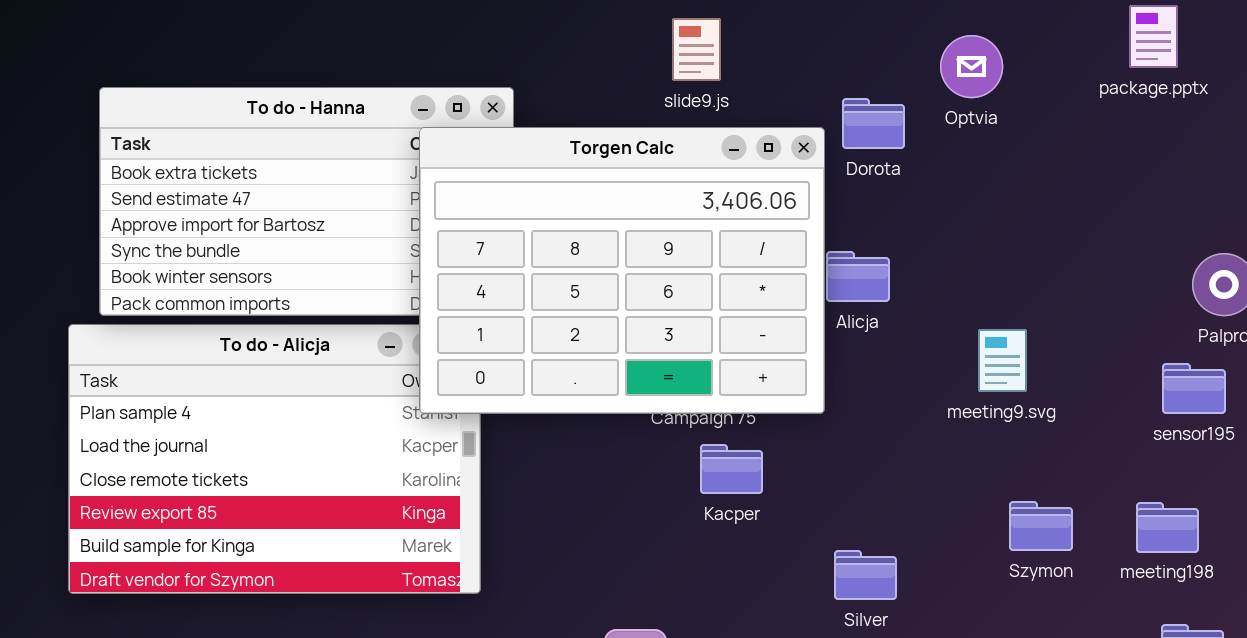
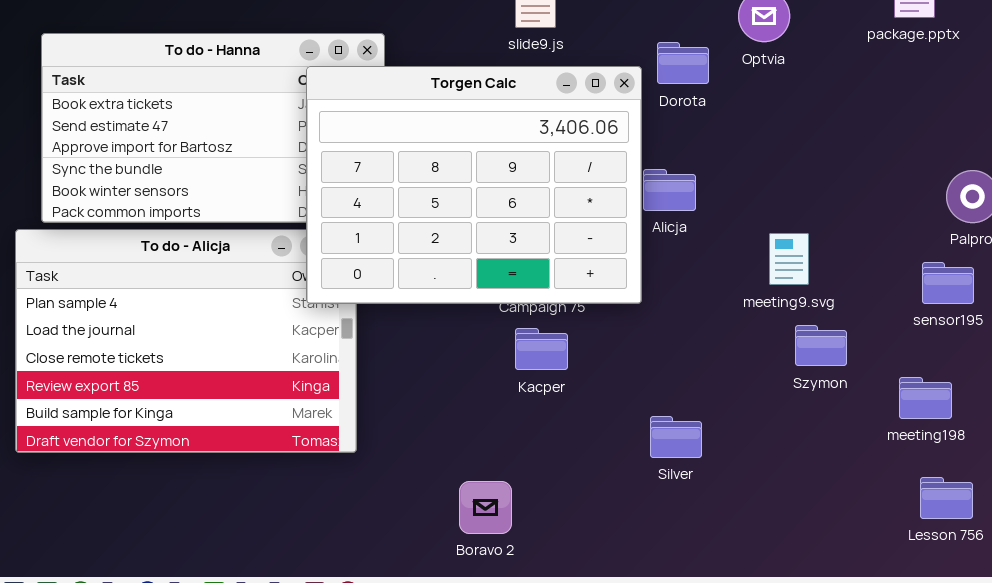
Kacper: [700,444,763,494] -> [515,328,568,370], moved
Szymon: [1009,501,1073,551] -> [795,325,847,366], moved

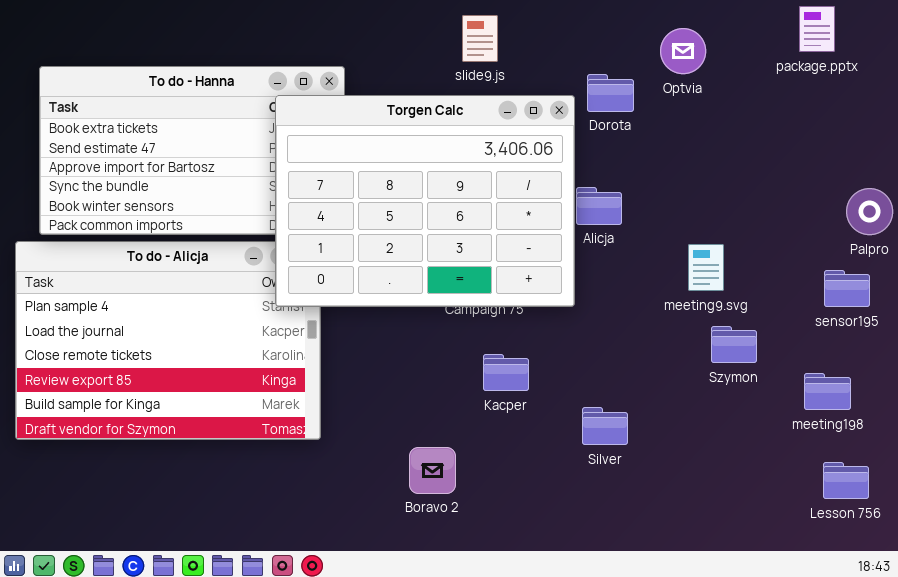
Kacper: [515,328,568,370] -> [483,354,529,391], moved
Boravo 2: [459,481,512,534] -> [409,447,456,494], moved

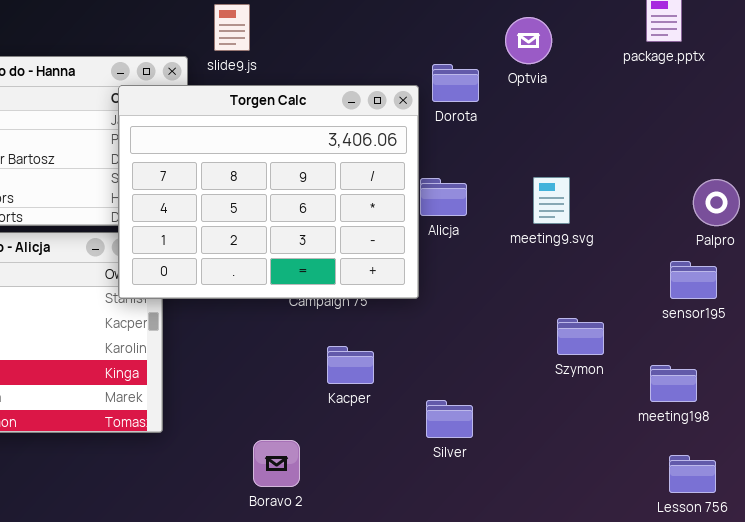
slide9.js: [462,15,498,62] -> [214,4,250,51], moved
meeting9.svg: [688,244,724,291] -> [533,177,570,224], moved

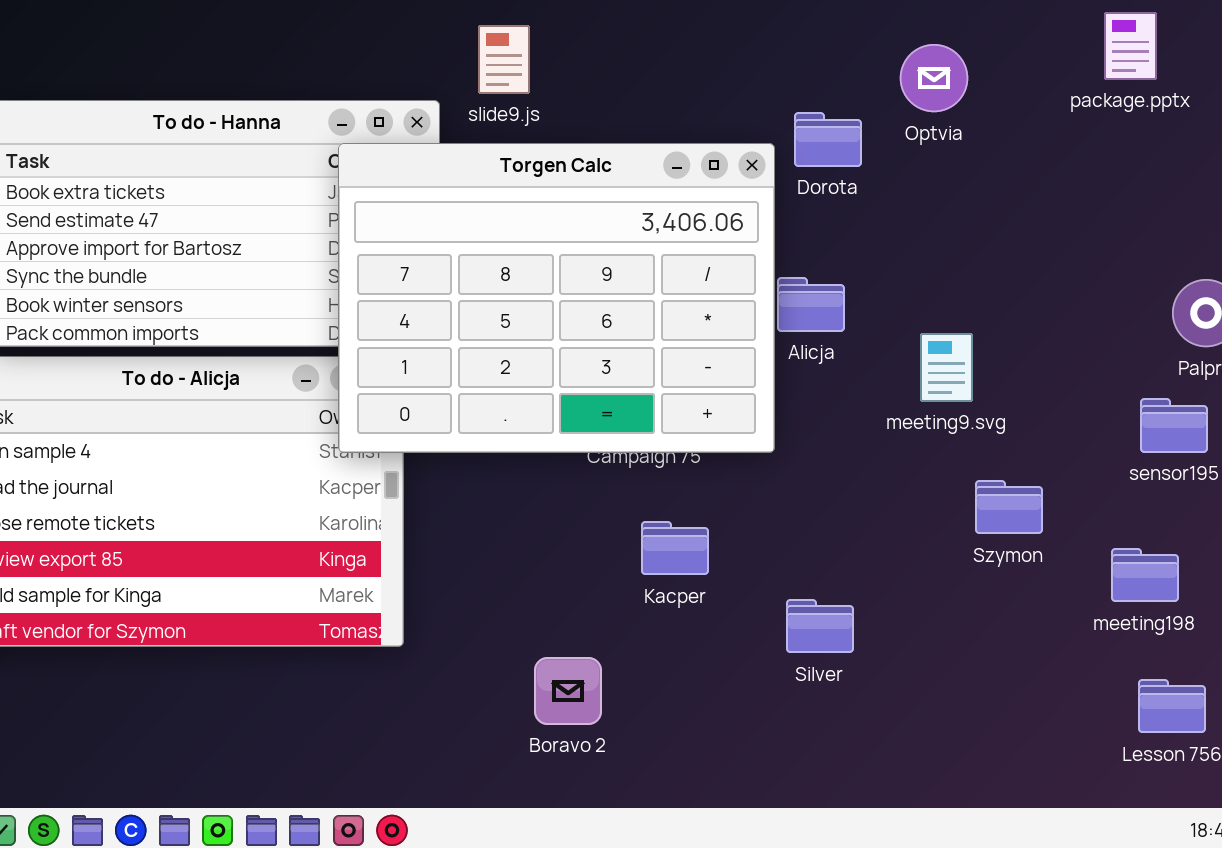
meeting9.svg: [533,177,570,224] -> [920,333,973,402], moved

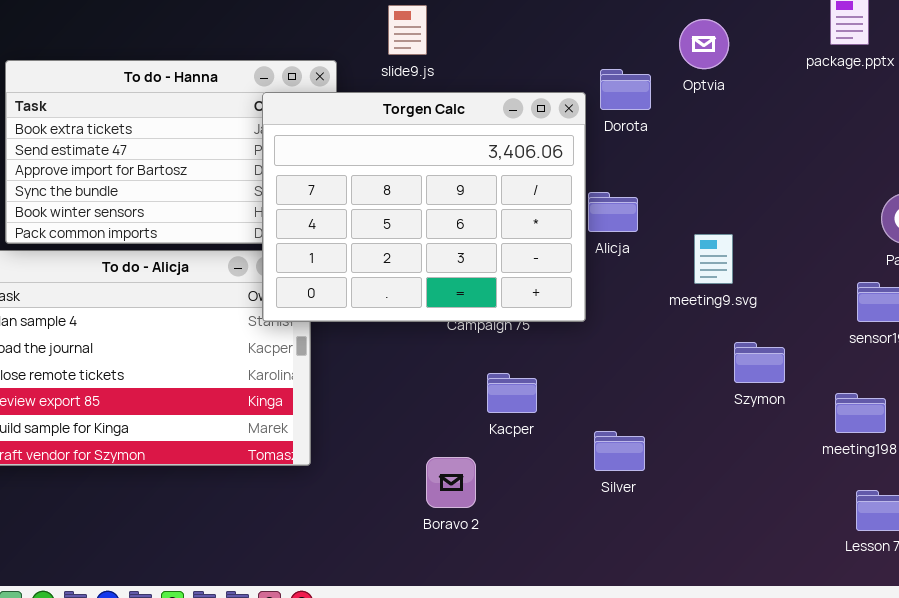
slide9.js: [478,25,530,94] -> [388,5,427,55], moved
Boravo 2: [534,657,602,725] -> [426,457,476,508], moved

